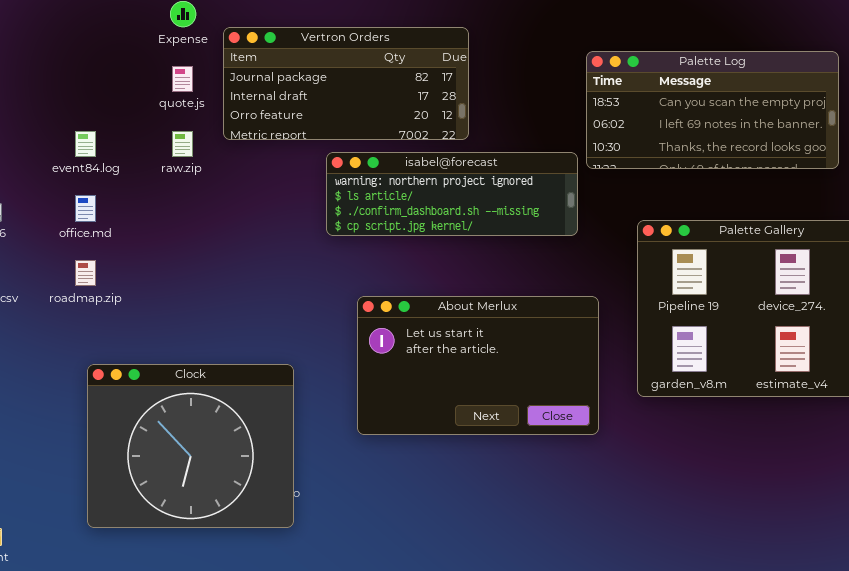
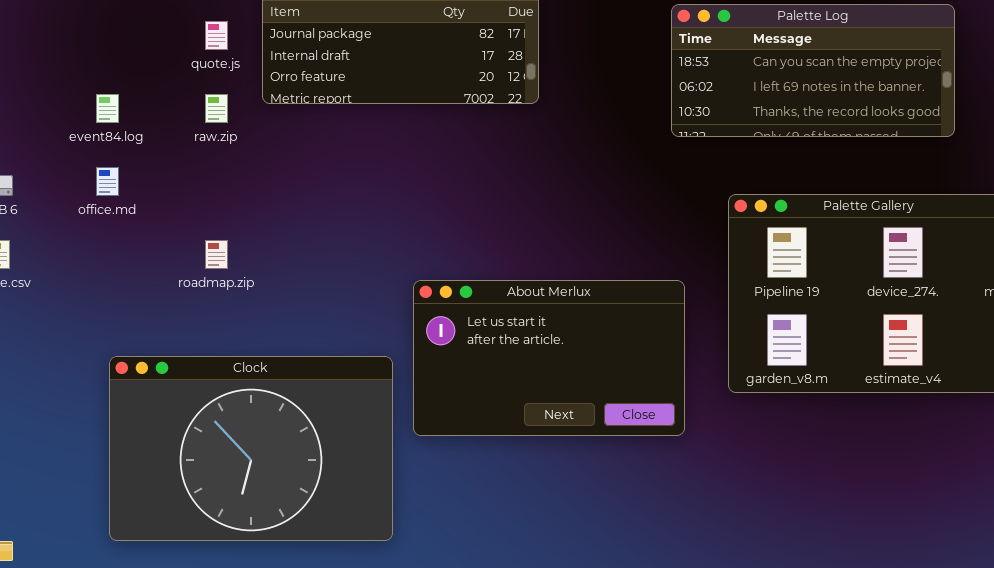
isabel@forecast: [326,152,578,236] -> none, closed
roadmap.zip: [75,260,96,286] -> [205,240,228,269], moved
Clock: [87,364,294,528] -> [109,356,393,541], resized

